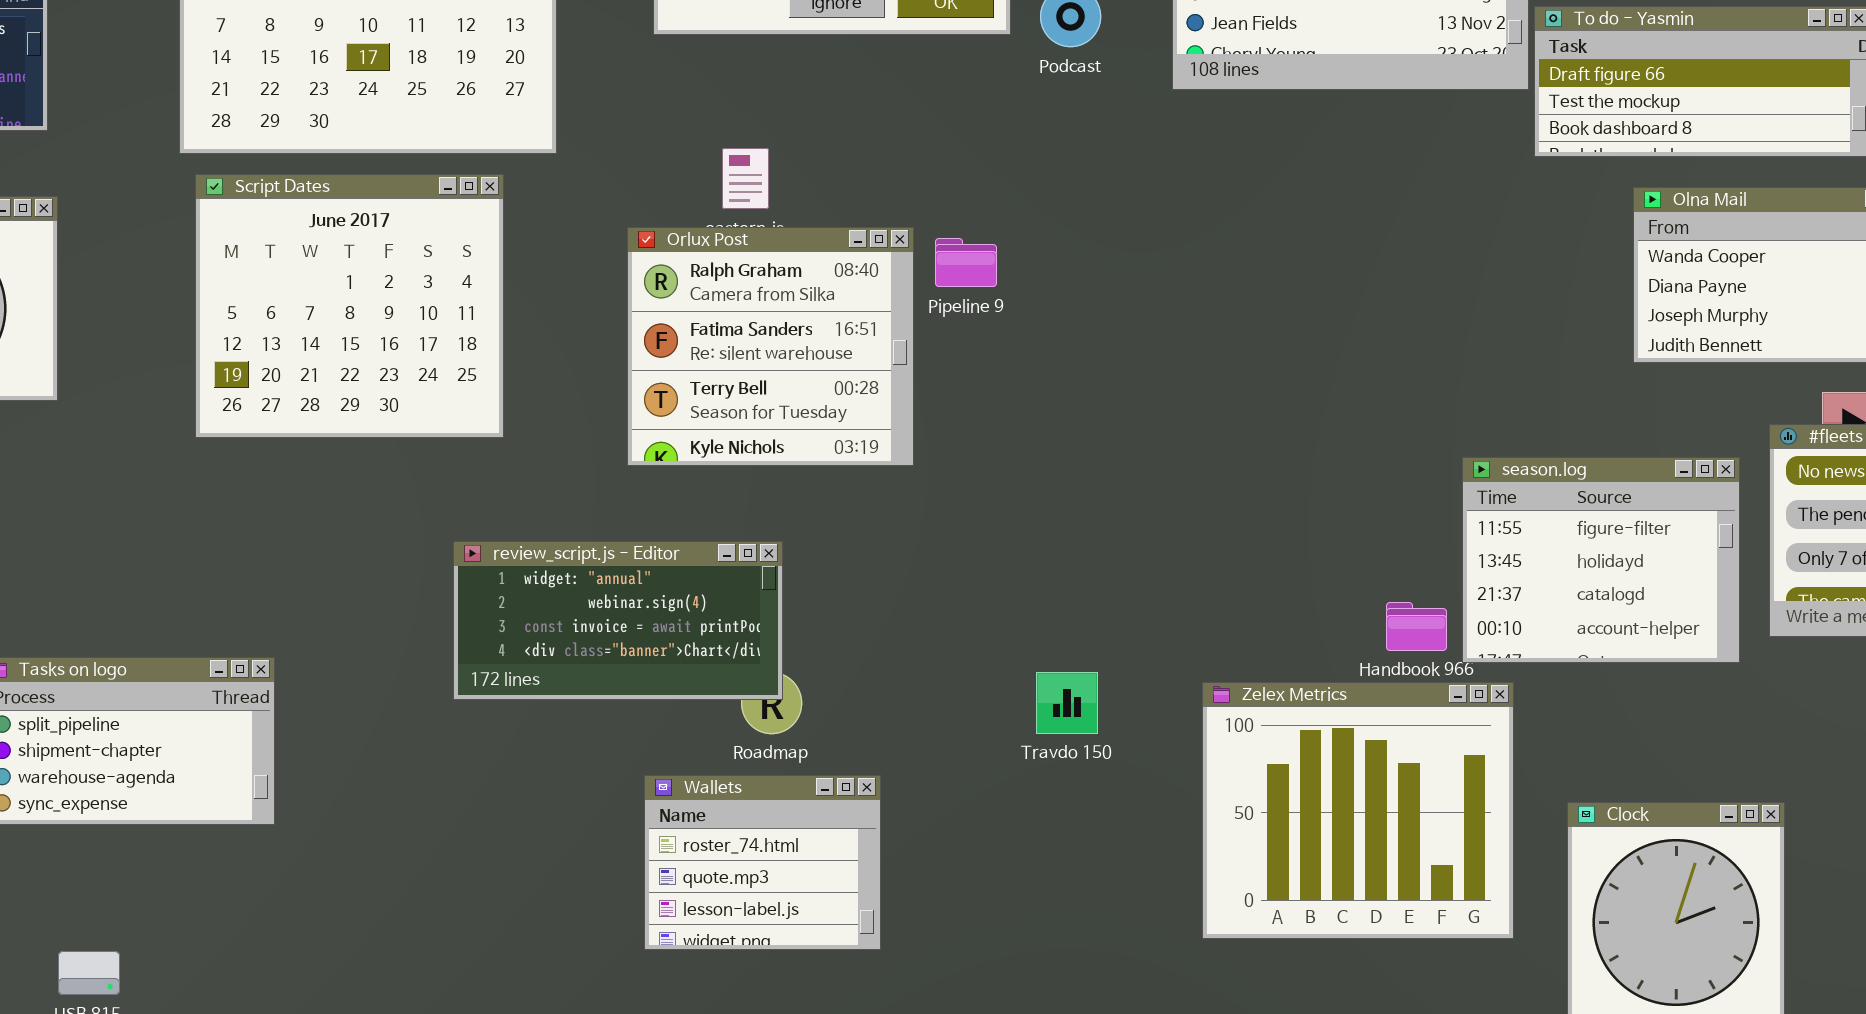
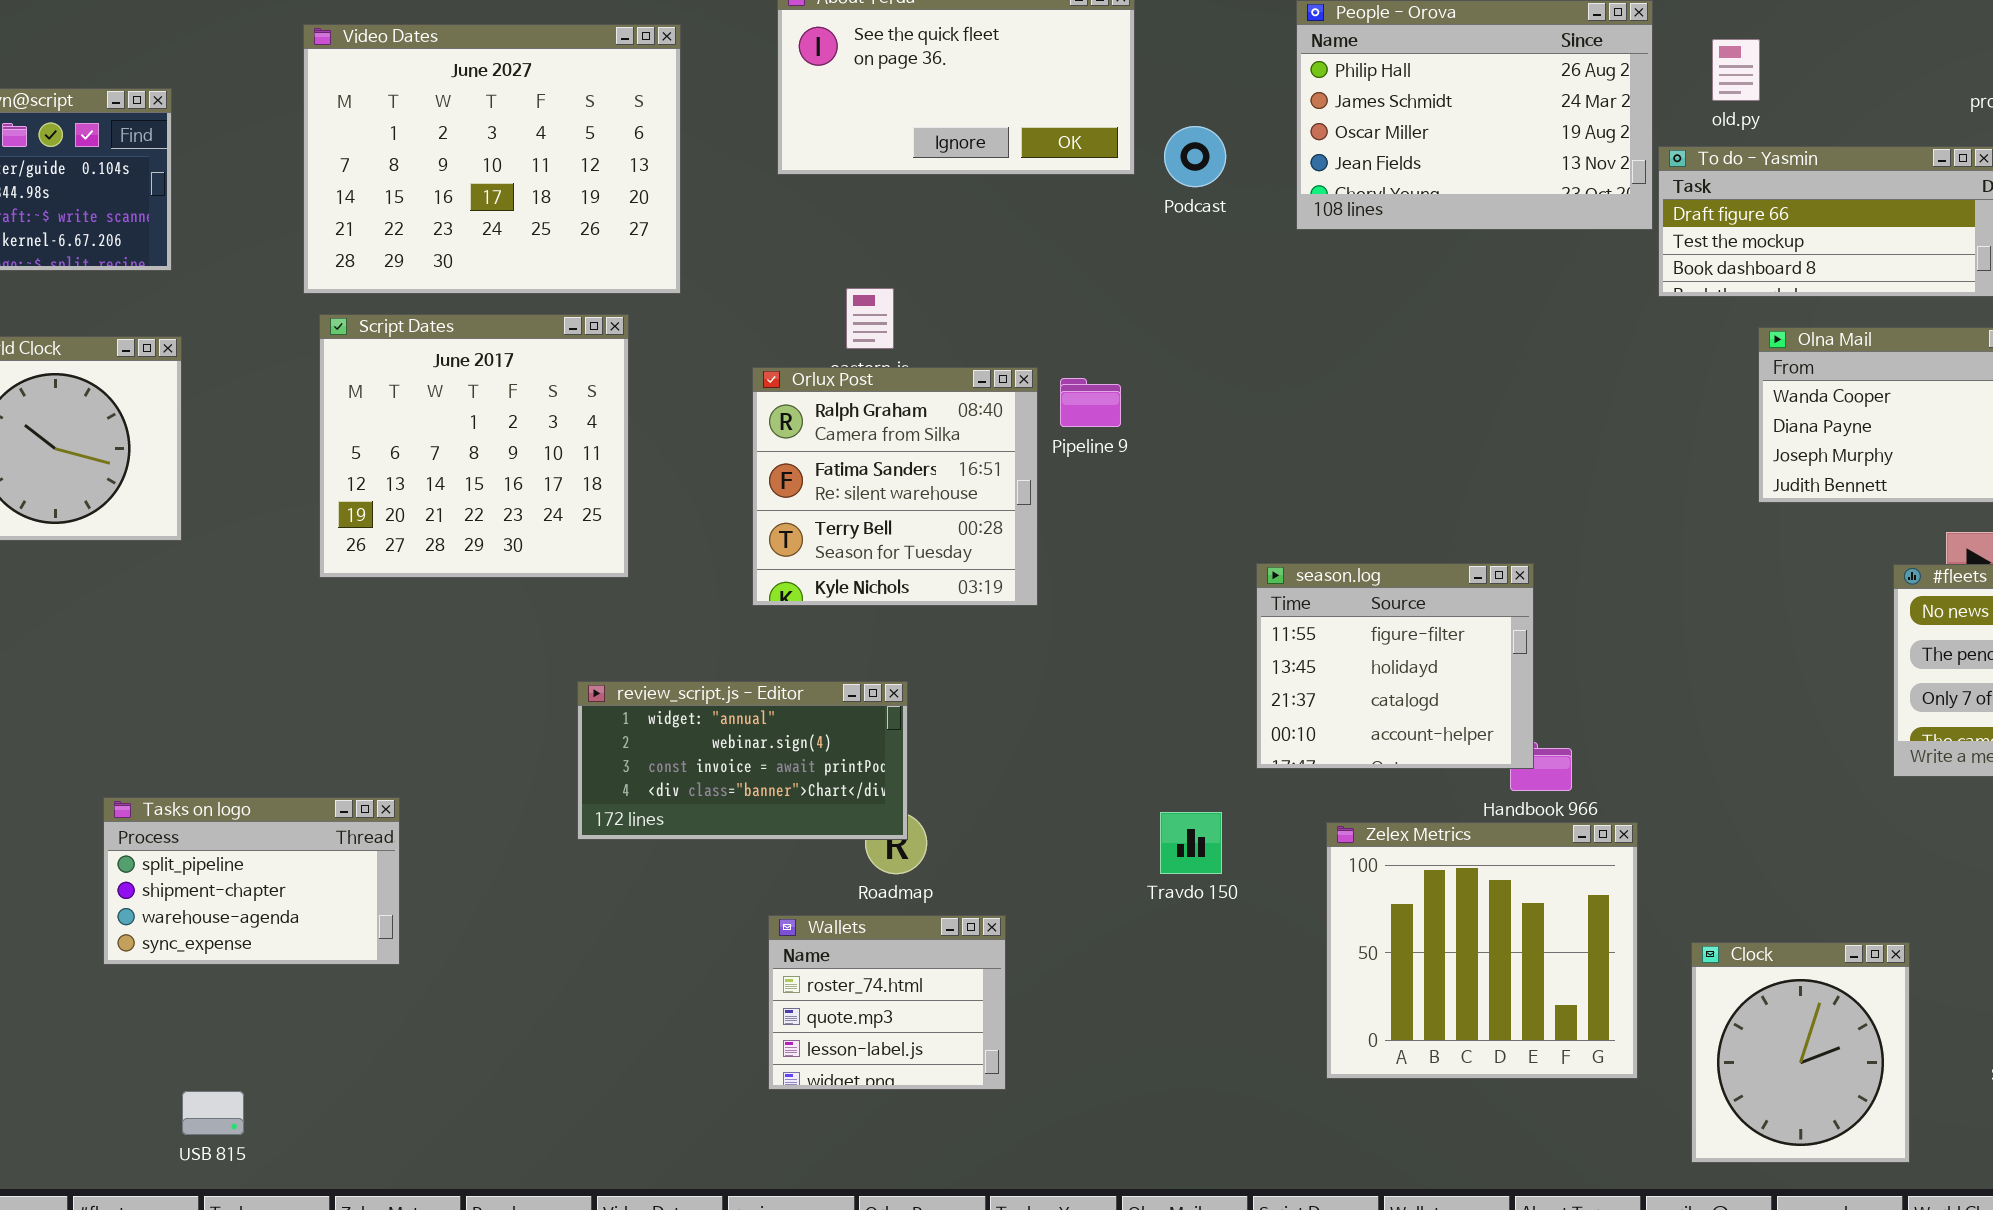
season.log: [1462,457,1740,663] -> [1256,563,1534,769], moved

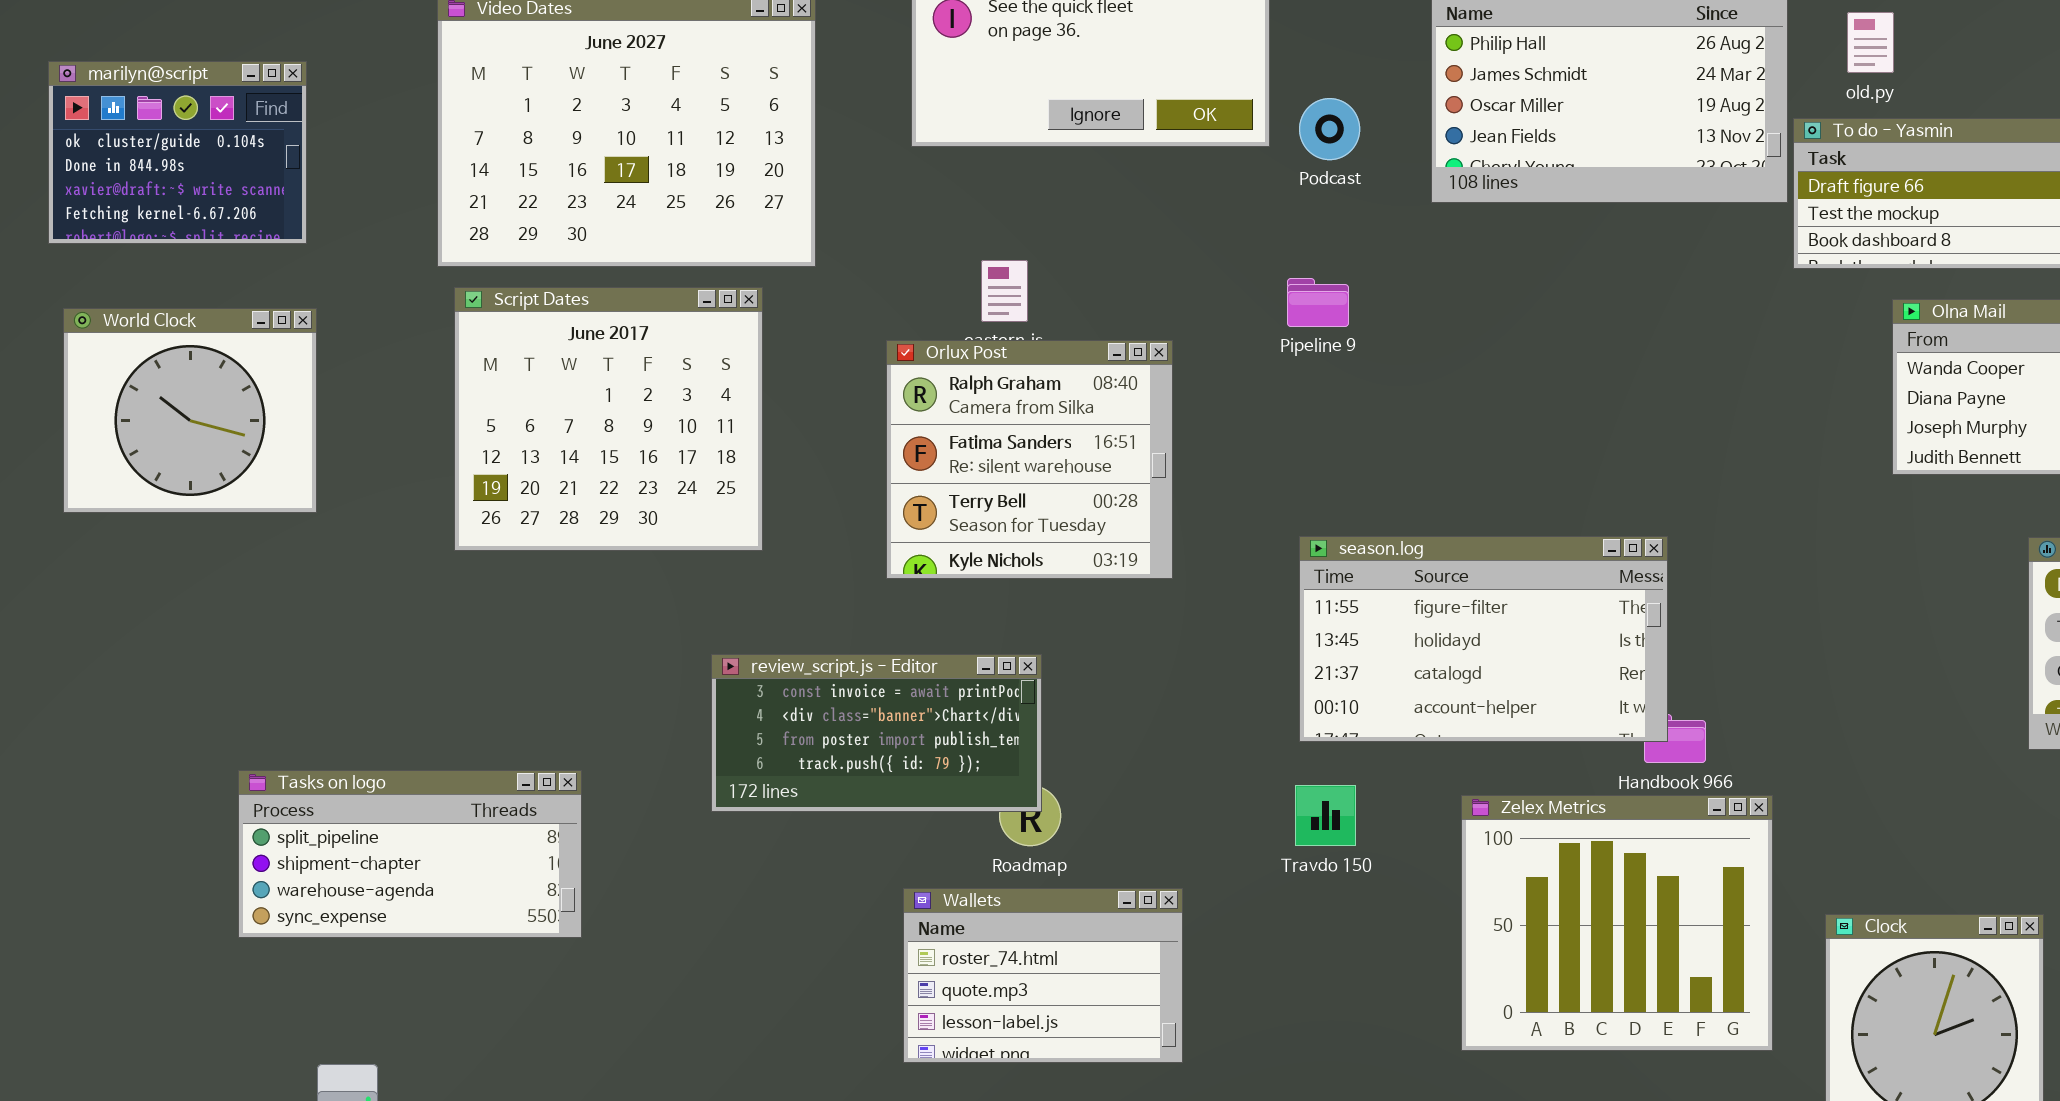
Pipeline 9: [1060,378,1121,427] -> [1287,278,1349,327], moved
season.log: [1256,563,1534,769] -> [1299,536,1668,742], resized
review_script.js - Editor: [577,681,908,840] -> [711,654,1042,812], scrolled down 2 rows
Tasks on logo: [103,797,400,965] -> [238,770,582,938], resized
Wallets: [768,915,1006,1090] -> [903,888,1183,1063], resized

